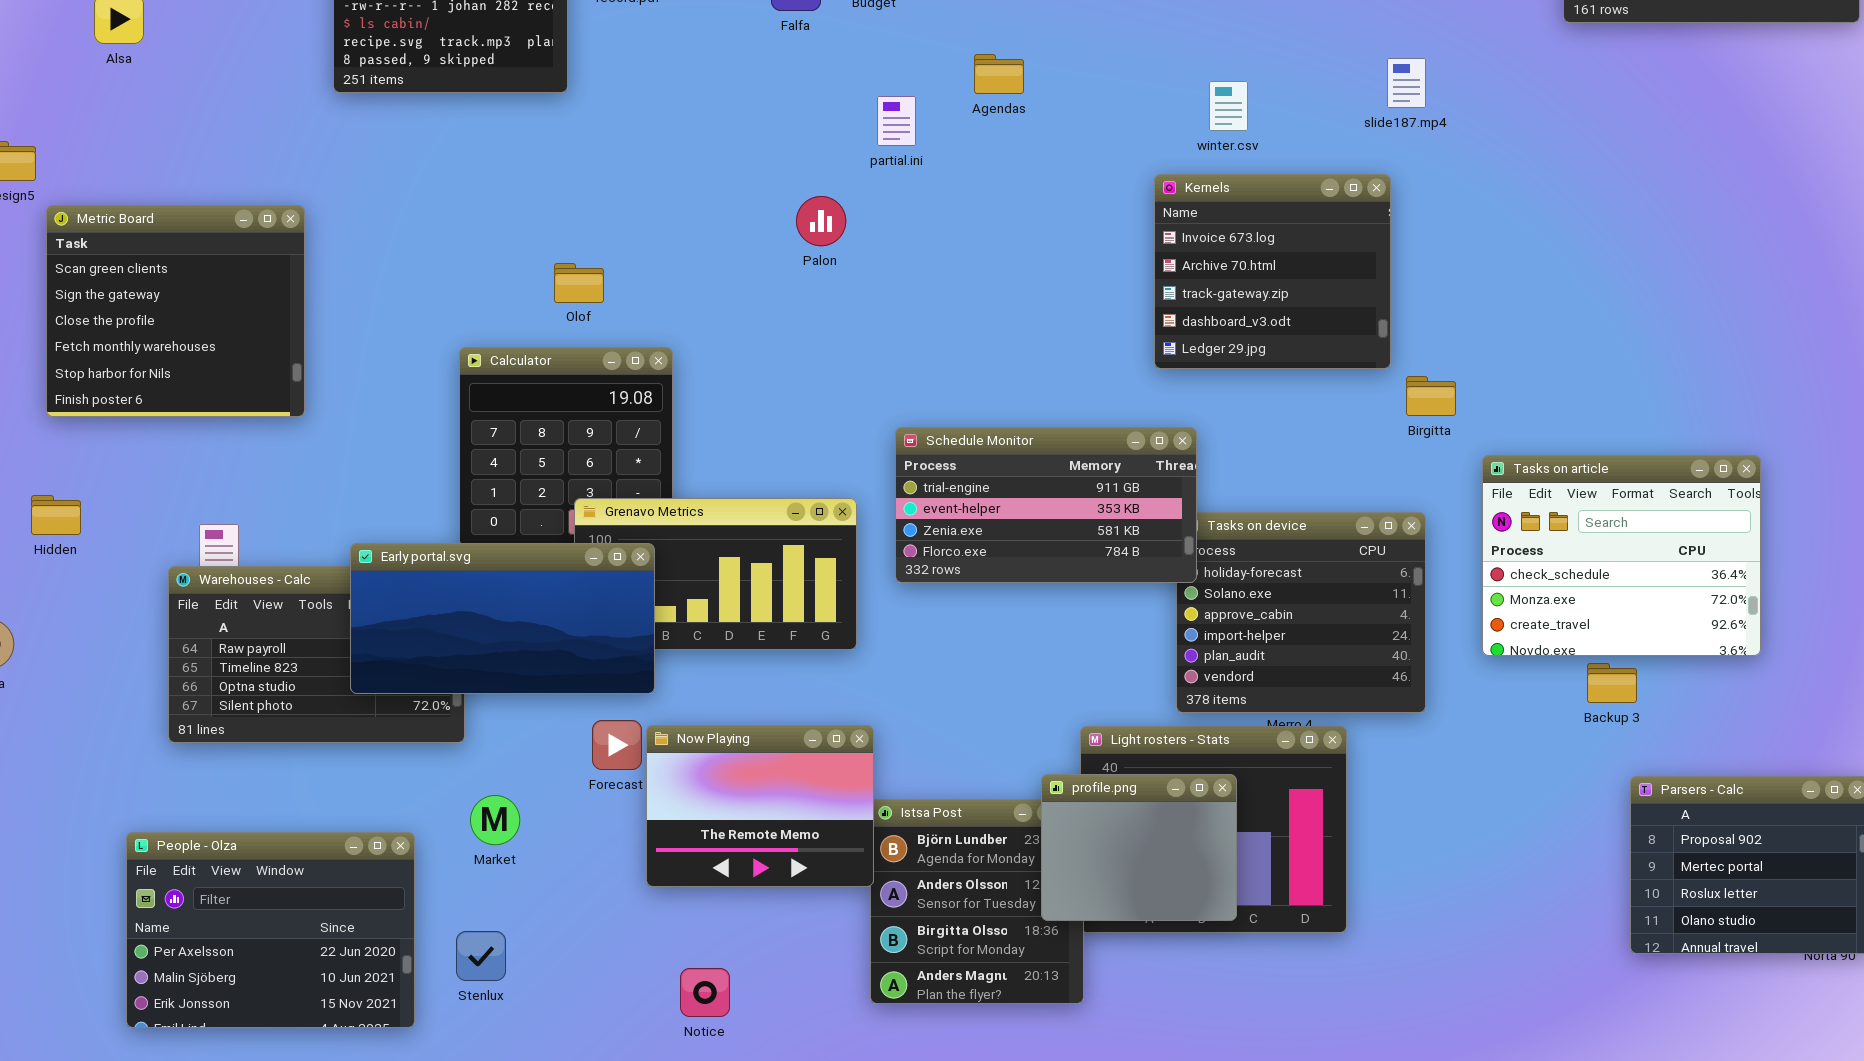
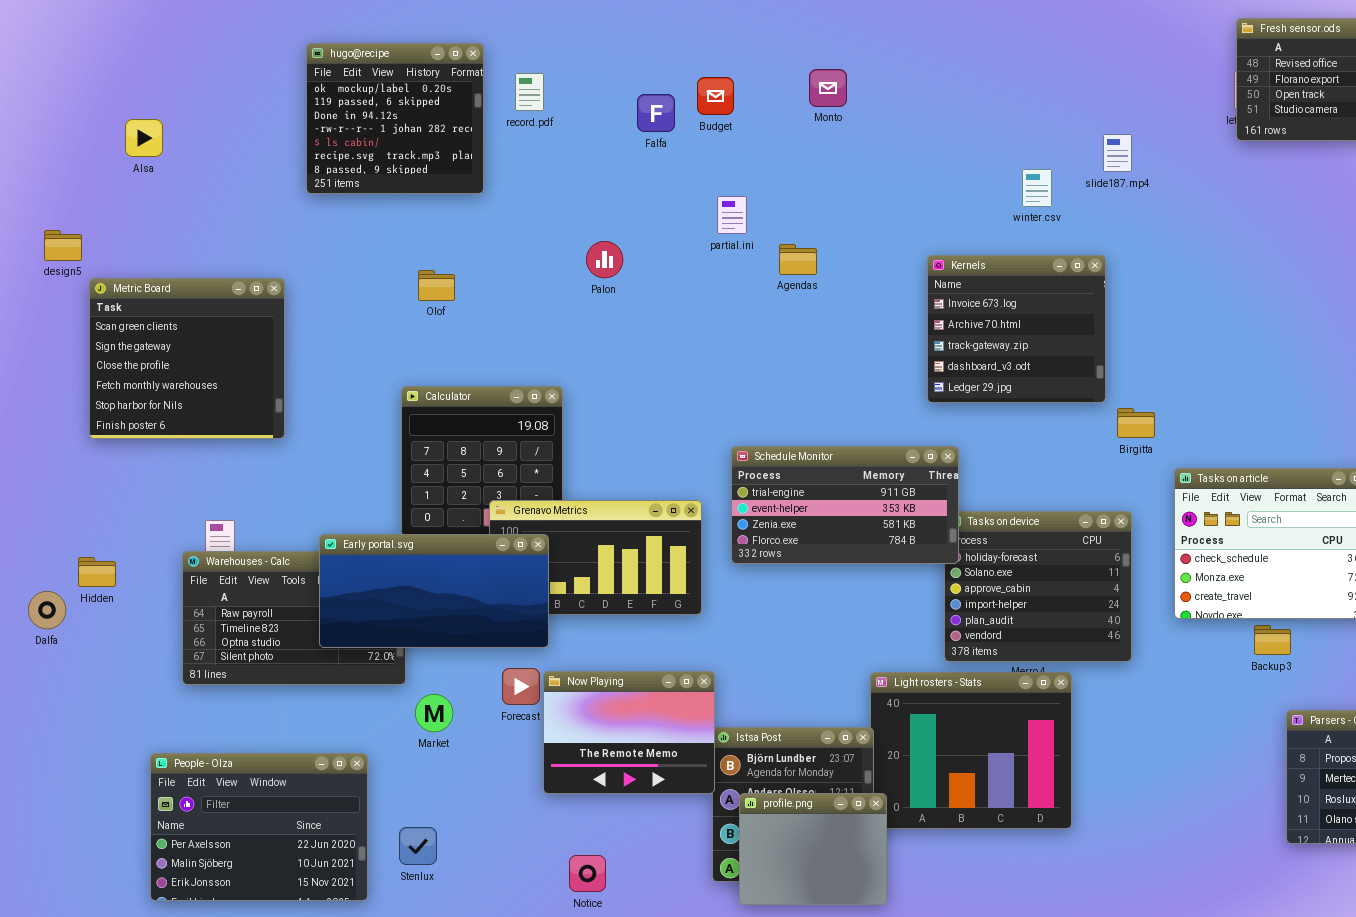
Agendas: [974,54,1024,94] -> [779,244,817,275], moved
slide187.mp4: [1387,58,1426,108] -> [1103,134,1132,172], moved
winter.csv: [1209,81,1248,131] -> [1022,169,1052,207], moved
Palon: [796,196,846,246] -> [586,241,623,278], moved
Olof: [554,263,604,303] -> [418,270,455,301], moved
Hidden: [31,495,81,535] -> [78,557,116,587], moved
profile.png: [1041,774,1237,921] -> [739,793,887,905], moved
Market: [470,795,520,845] -> [415,694,453,732], moved

